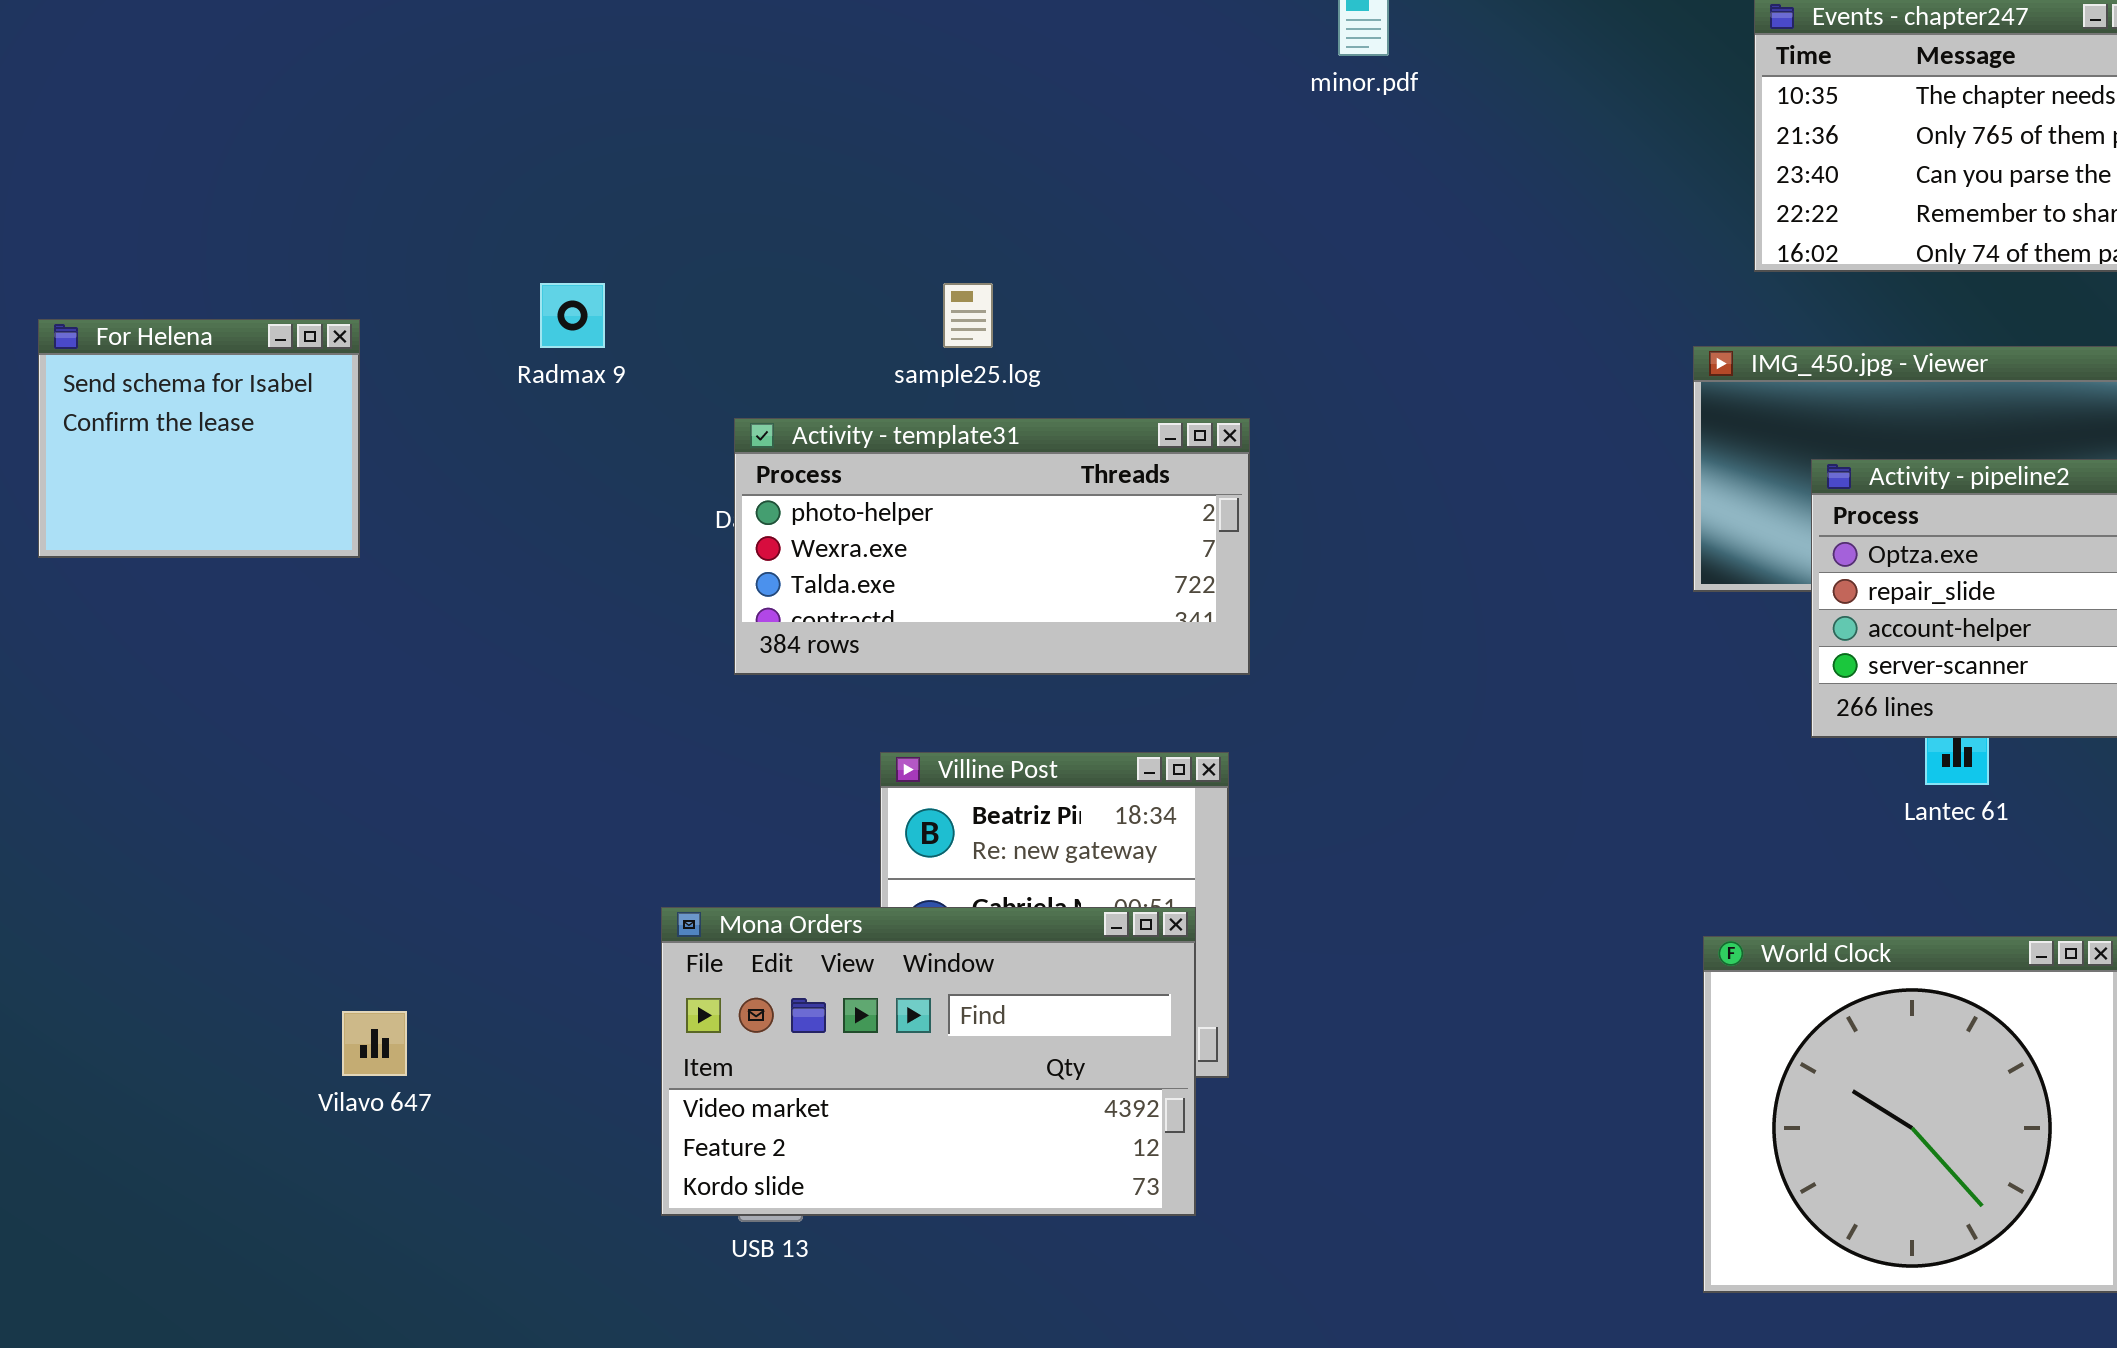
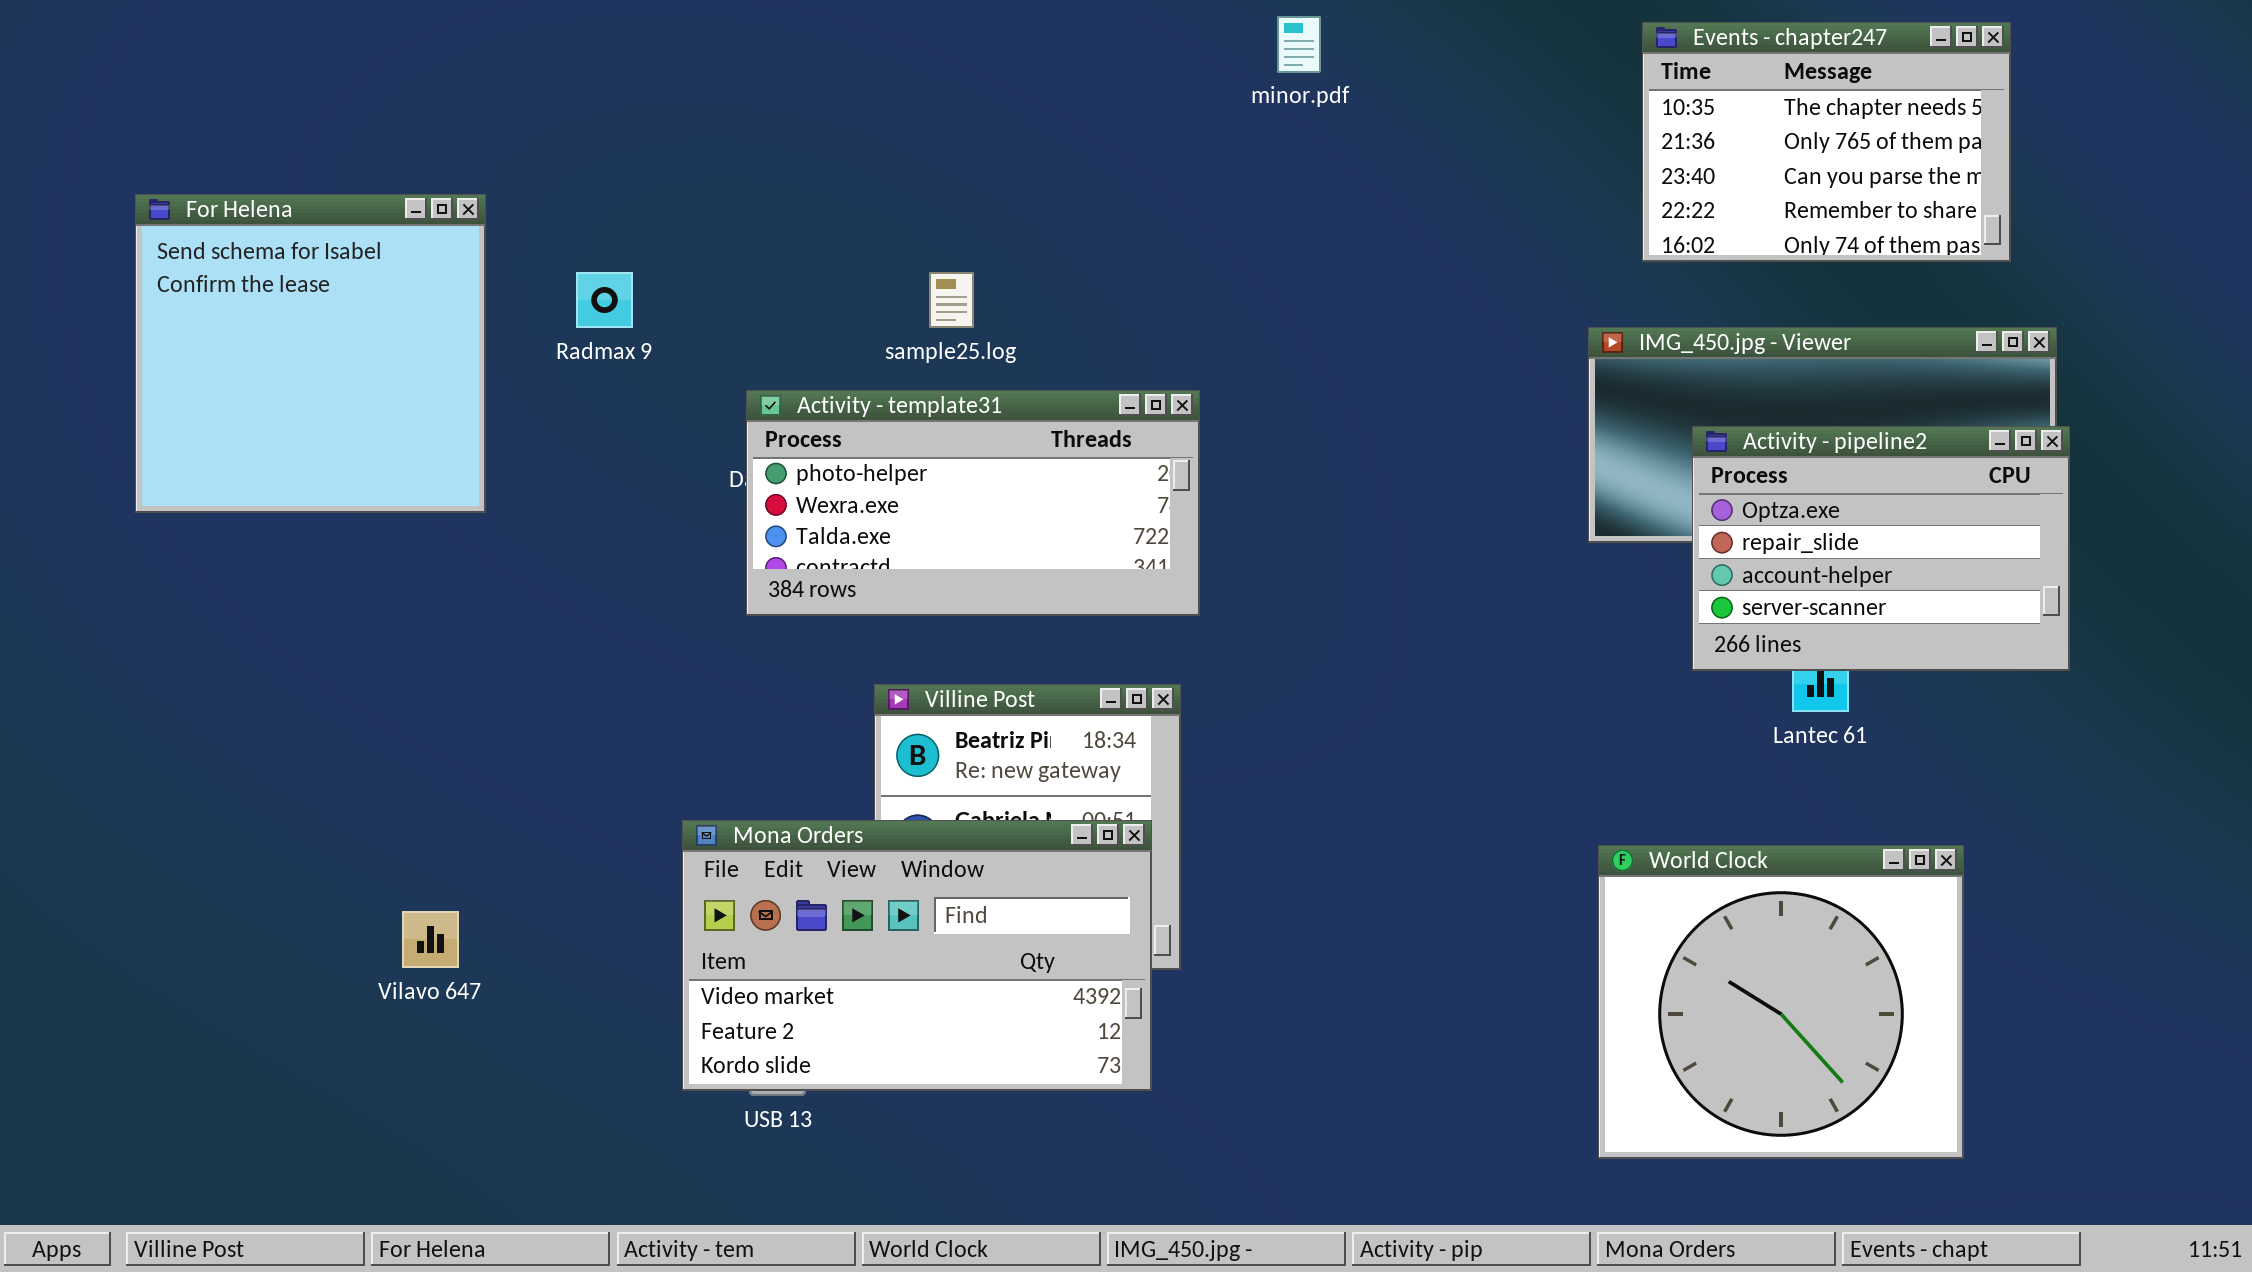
For Helena: [38,319,360,558] -> [135,194,486,513], resized

